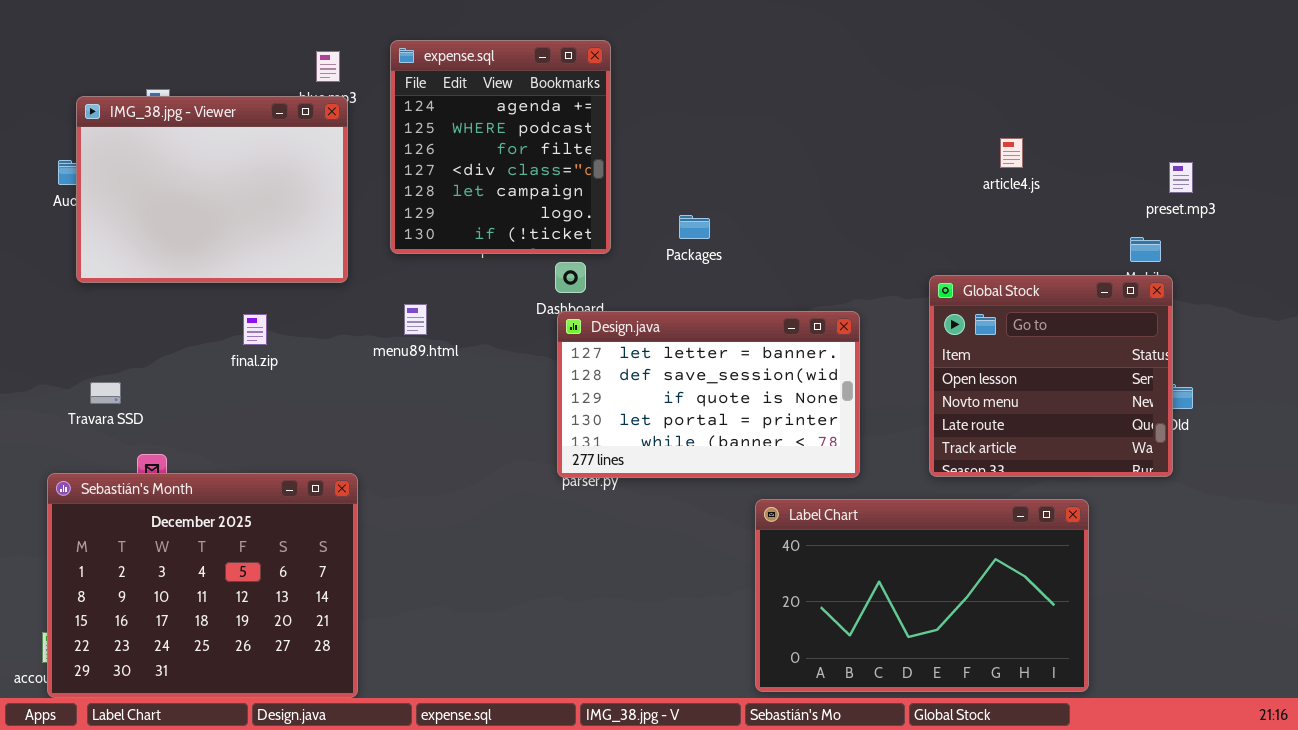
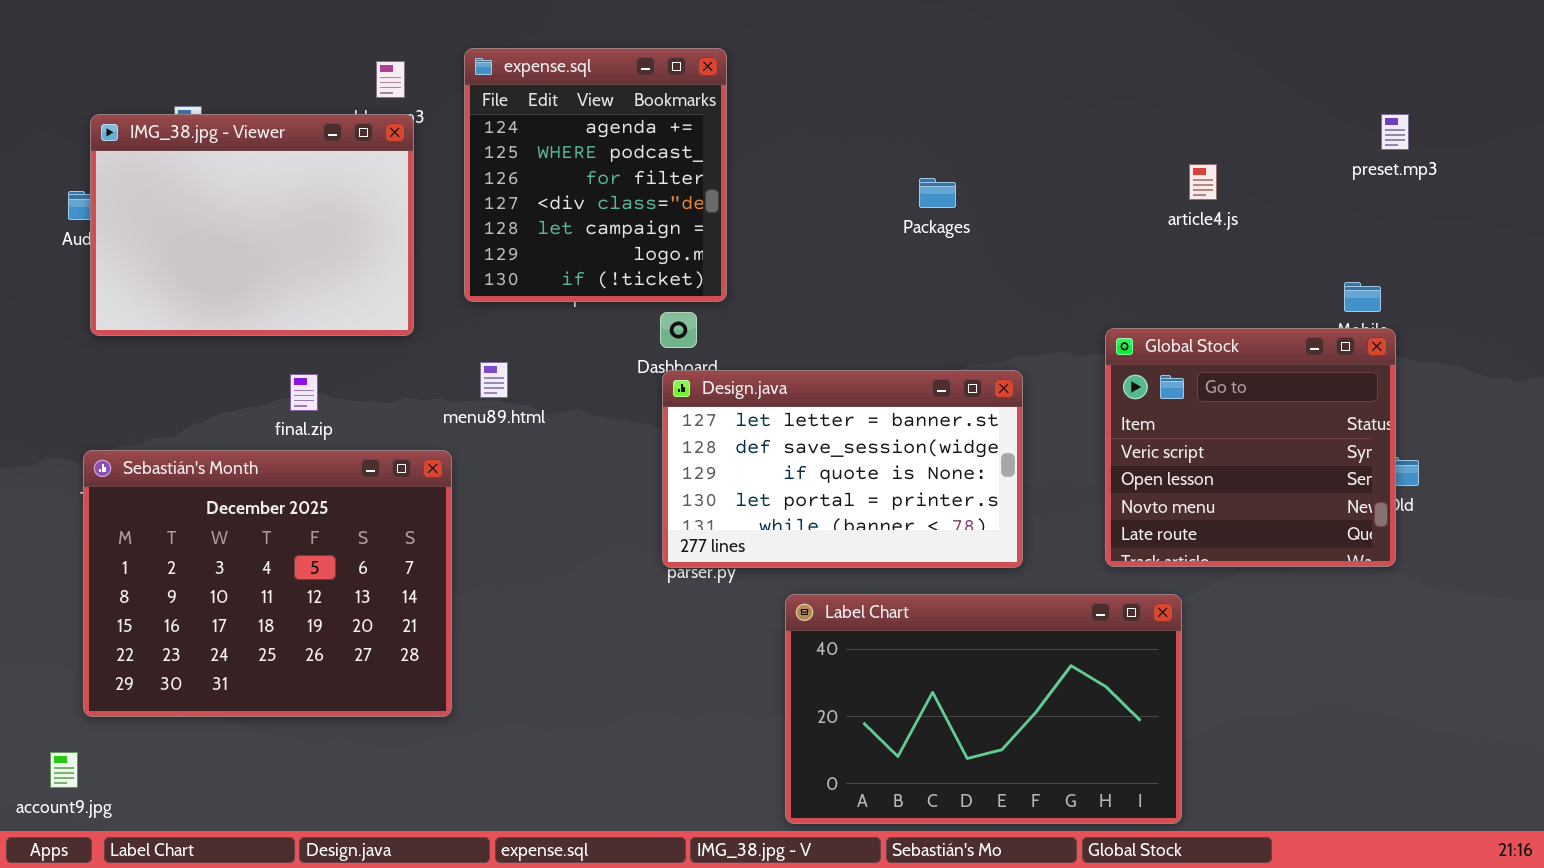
preset.mp3: [1169,162,1193,193] -> [1381,114,1409,150], moved
Packages: [679,215,710,239] -> [919,178,956,208], moved
Global Stock: [929,275,1173,477] -> [1105,328,1396,567], scrolled up 1 row
Sebastián's Month: [47,473,358,698] -> [83,450,452,717], moved
Label Chart: [755,499,1089,692] -> [785,594,1182,824], moved

